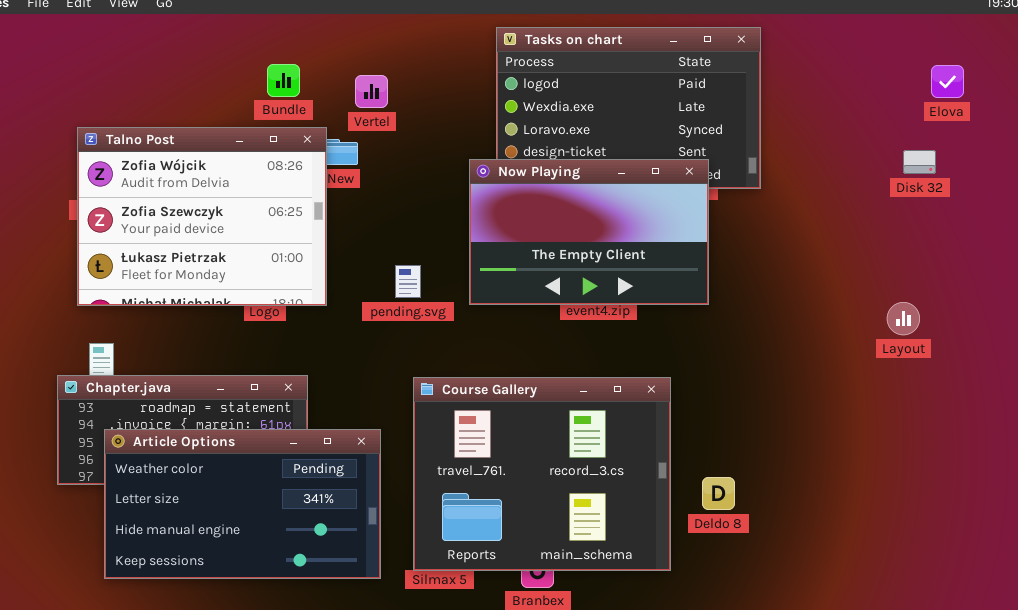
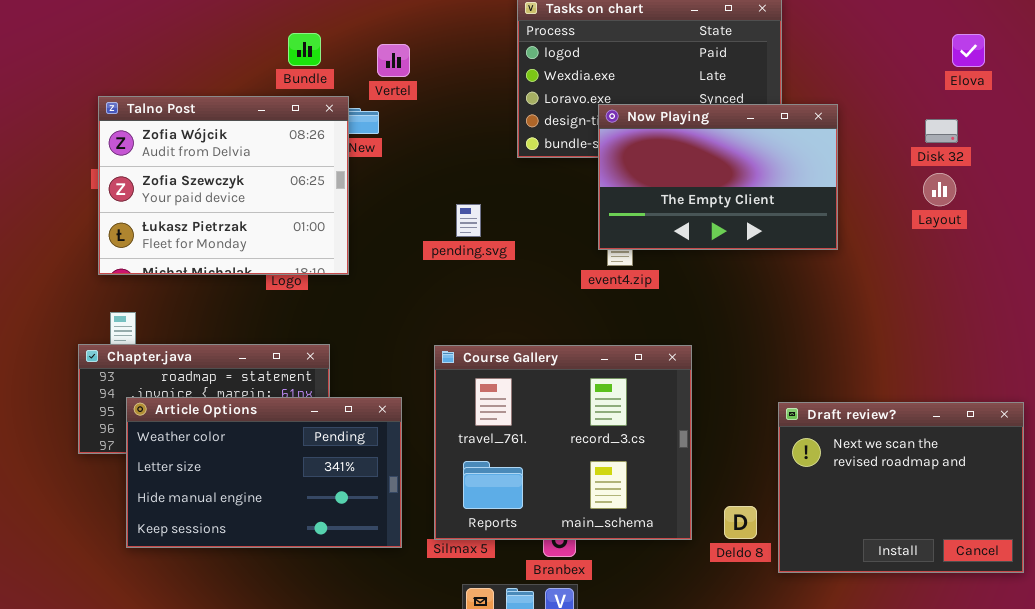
Now Playing: [469,159,709,305] -> [598,104,838,250], moved
pending.svg: [395,265,421,298] -> [456,204,481,237], moved
Layout: [887,302,920,335] -> [923,173,956,206], moved
Draft review?: none -> [778,402,1024,573], opened
Deldo 8: [702,477,735,510] -> [724,506,757,539], moved

